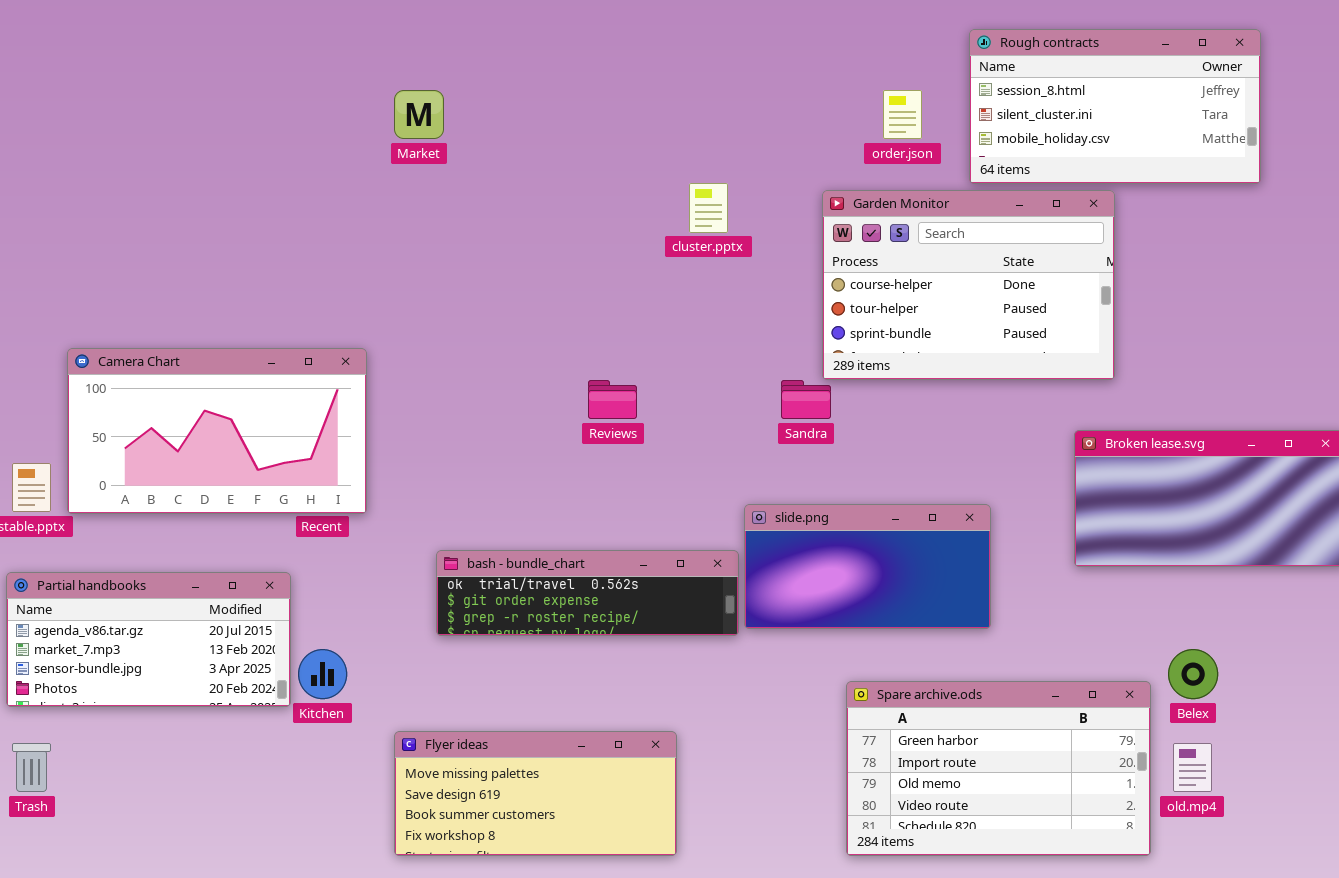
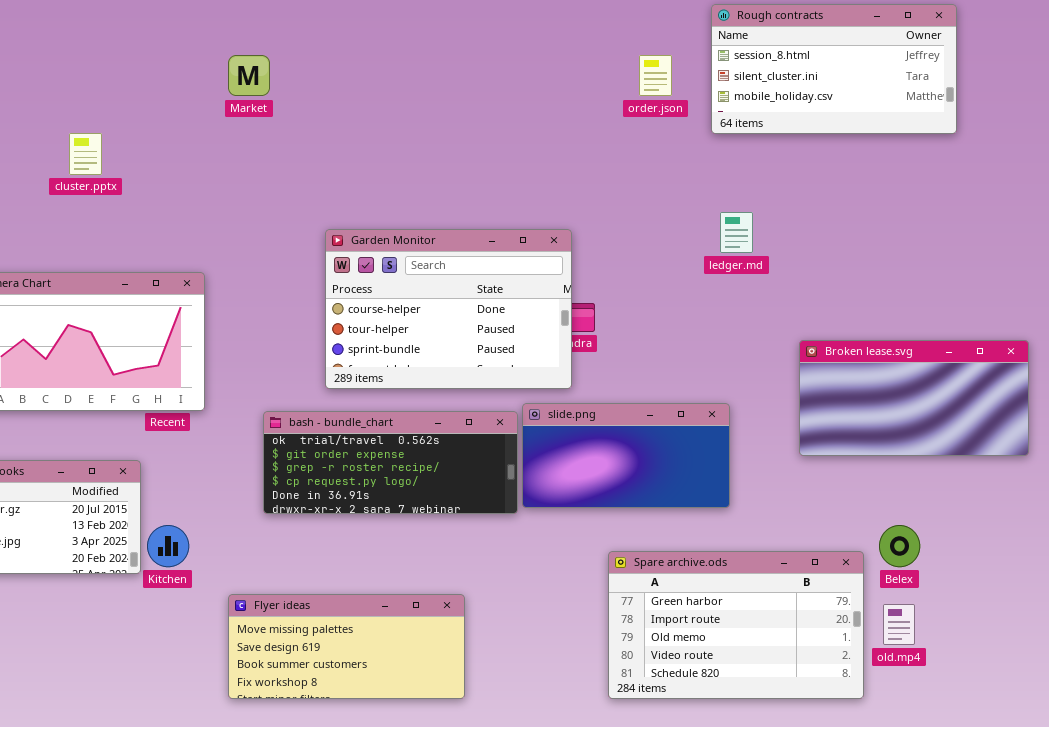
cluster.pptx: [689,183,728,233] -> [69,133,102,175], moved
Garden Monitor: [822,190,1115,380] -> [325,229,572,389], moved
bash - bundle_chart: [436,550,739,636] -> [263,411,518,514], resized

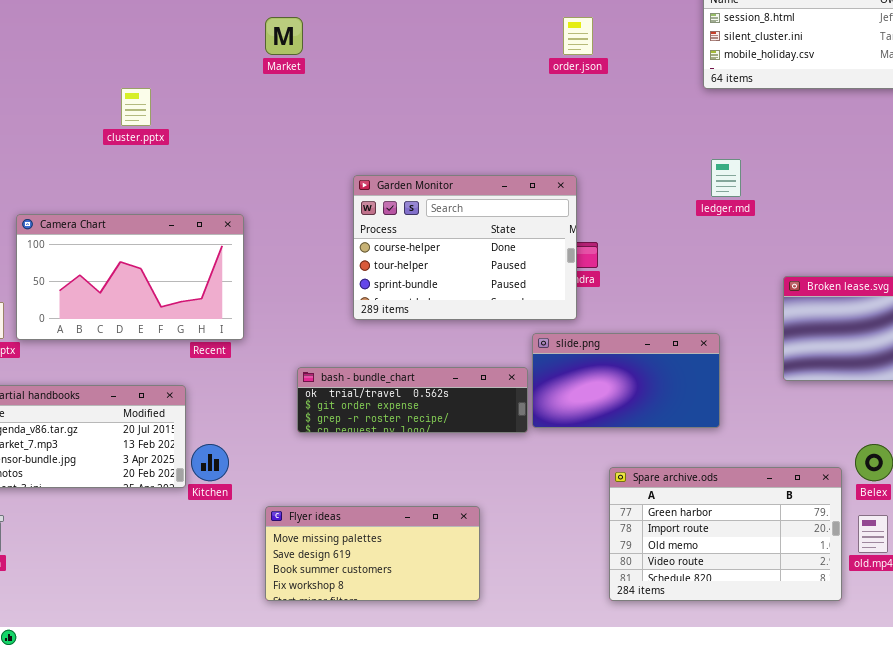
order.json: [639,55,672,96] -> [563,17,593,55], moved
bash - bundle_chart: [263,411,518,514] -> [297,367,528,433], resized

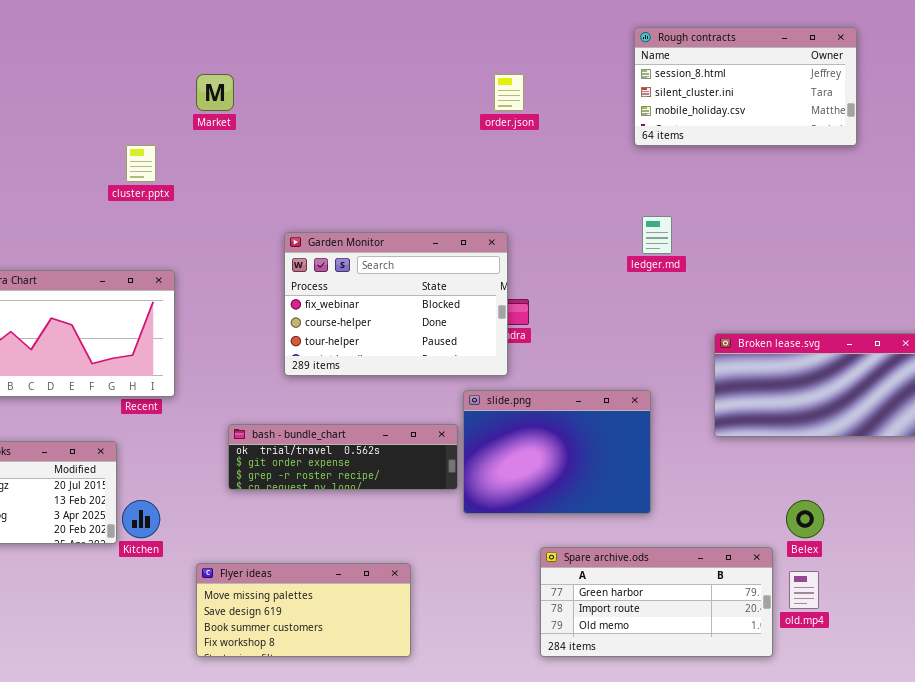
cluster.pptx: [121,88,151,126] -> [126,145,156,182], moved
Garden Monitor: [353,175,577,320] -> [284,232,508,376], scrolled up 1 row
slide.png: [532,333,720,428] -> [463,390,651,514], resized
Spare archive.ods: [609,467,842,601] -> [540,547,773,657], resized

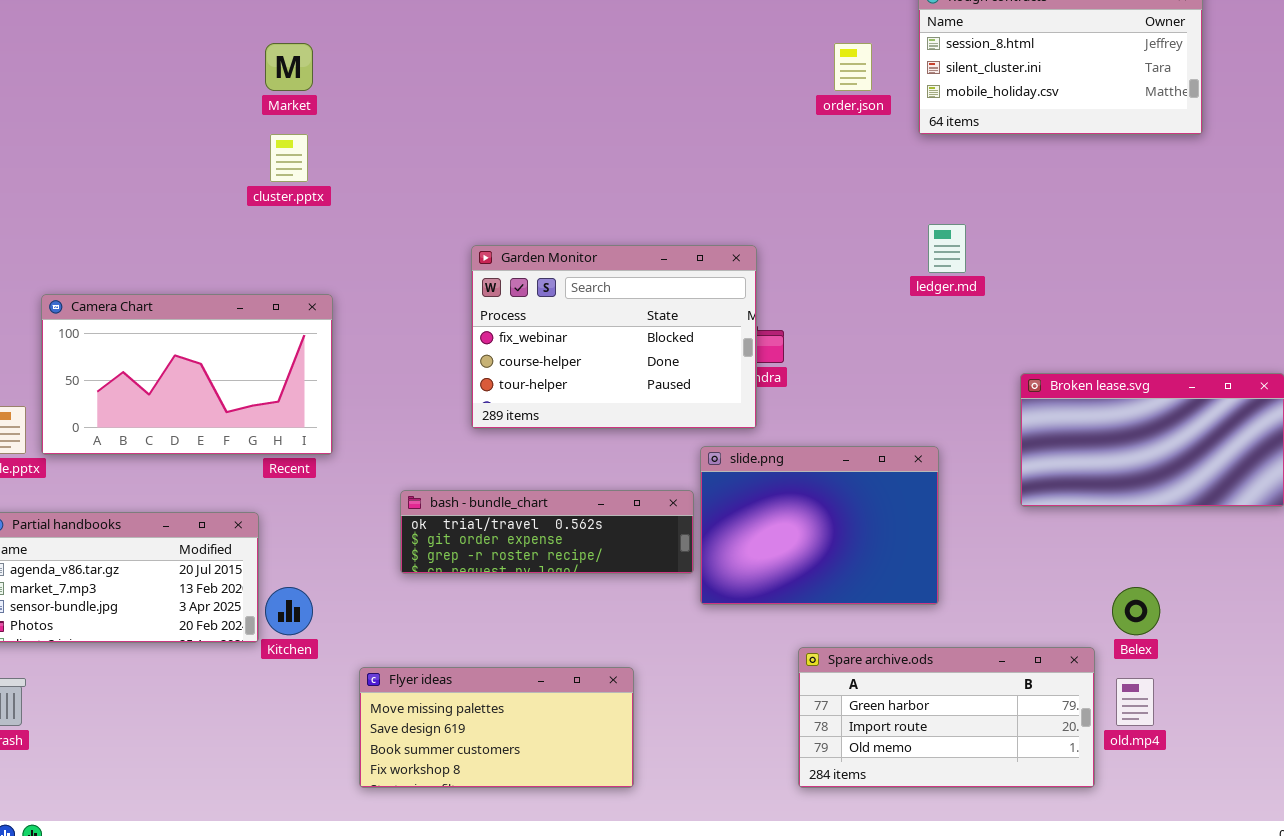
Market: [196,74,234,111] -> [265,43,313,91], moved
order.json: [494,74,524,111] -> [834,43,872,91], moved

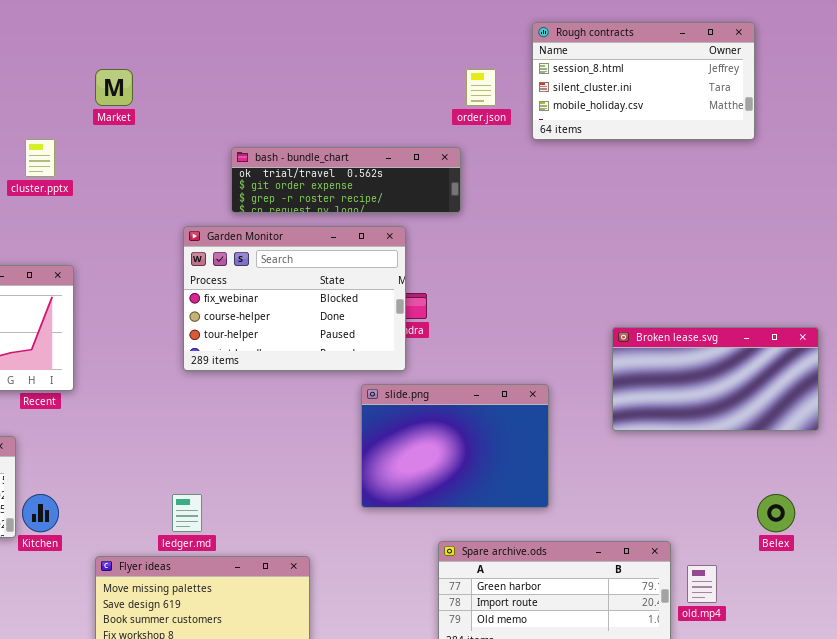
Market: [265,43,313,91] -> [95,69,133,106], moved
ledger.md: [928,224,966,273] -> [172,494,202,532], moved
bash - bundle_chart: [400,490,694,574] -> [231,147,461,213], moved
Belex: [1112,587,1160,635] -> [757,494,795,532], moved

